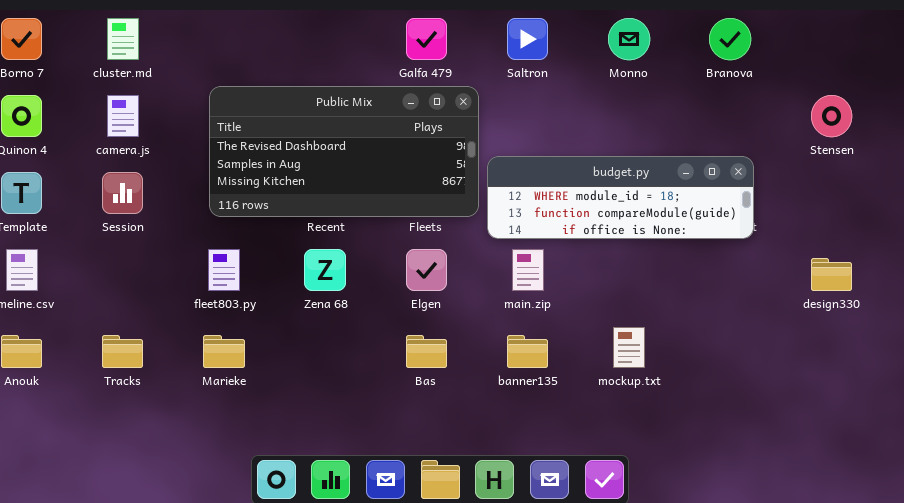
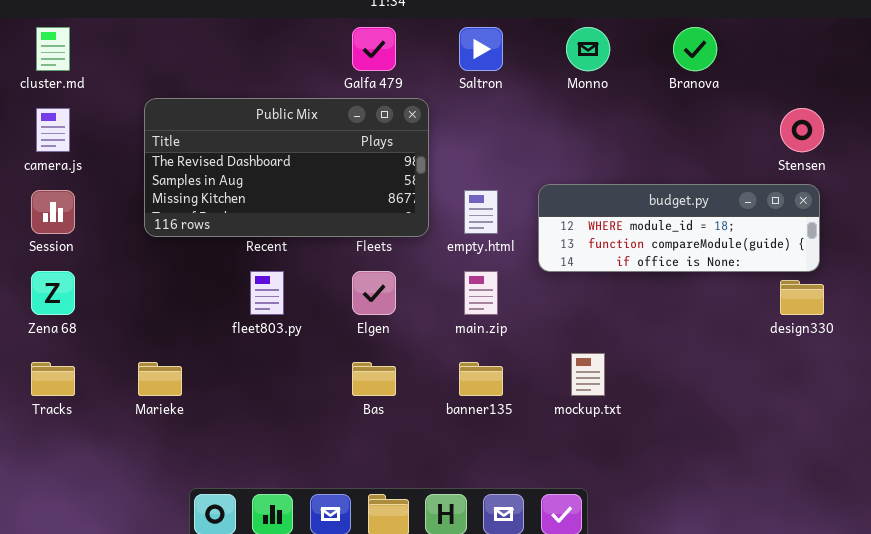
budget.py: [487,156,754,239] -> [538,184,820,272], moved
fleet803.py: [208,249,240,291] -> [250,271,284,315], moved
Zena 68: [304,249,346,291] -> [31,271,75,315], moved

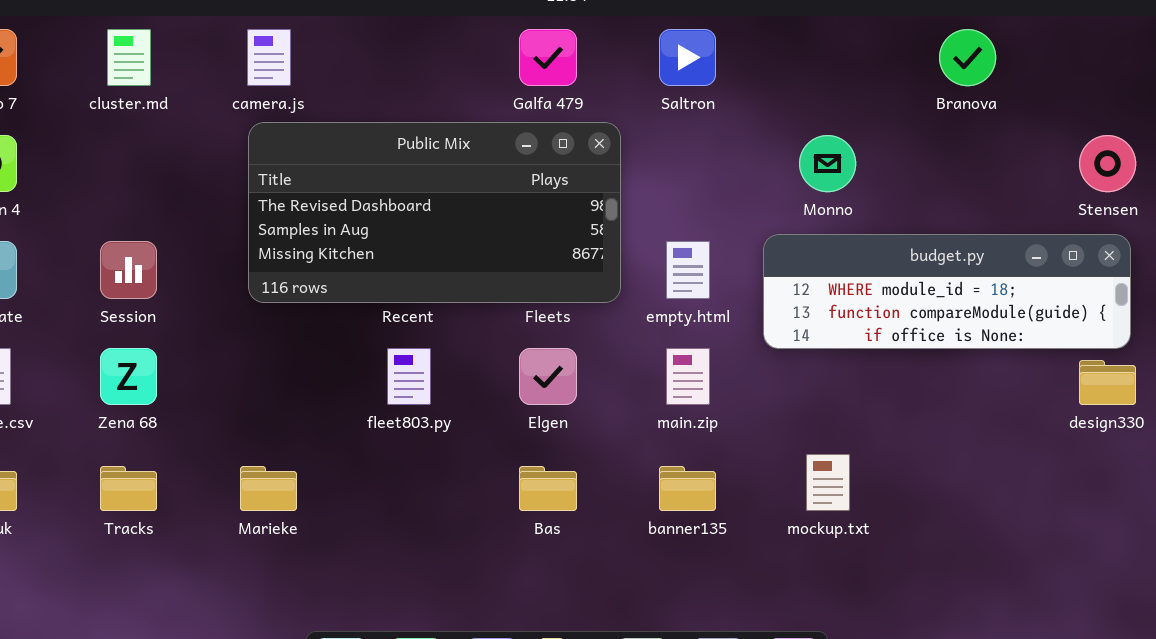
Monno: [566,27,610,71] -> [799,135,856,192], moved
camera.js: [36,108,70,152] -> [247,29,291,86], moved

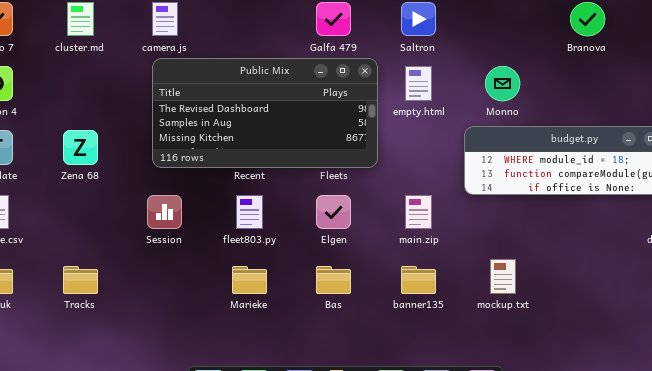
Session: [100,241,157,299] -> [147,195,182,229], moved
empty.html: [666,241,710,299] -> [405,66,432,101], moved
Zena 68: [100,348,157,405] -> [63,130,98,165], moved
Marieke: [240,466,297,511] -> [232,266,267,294], moved

